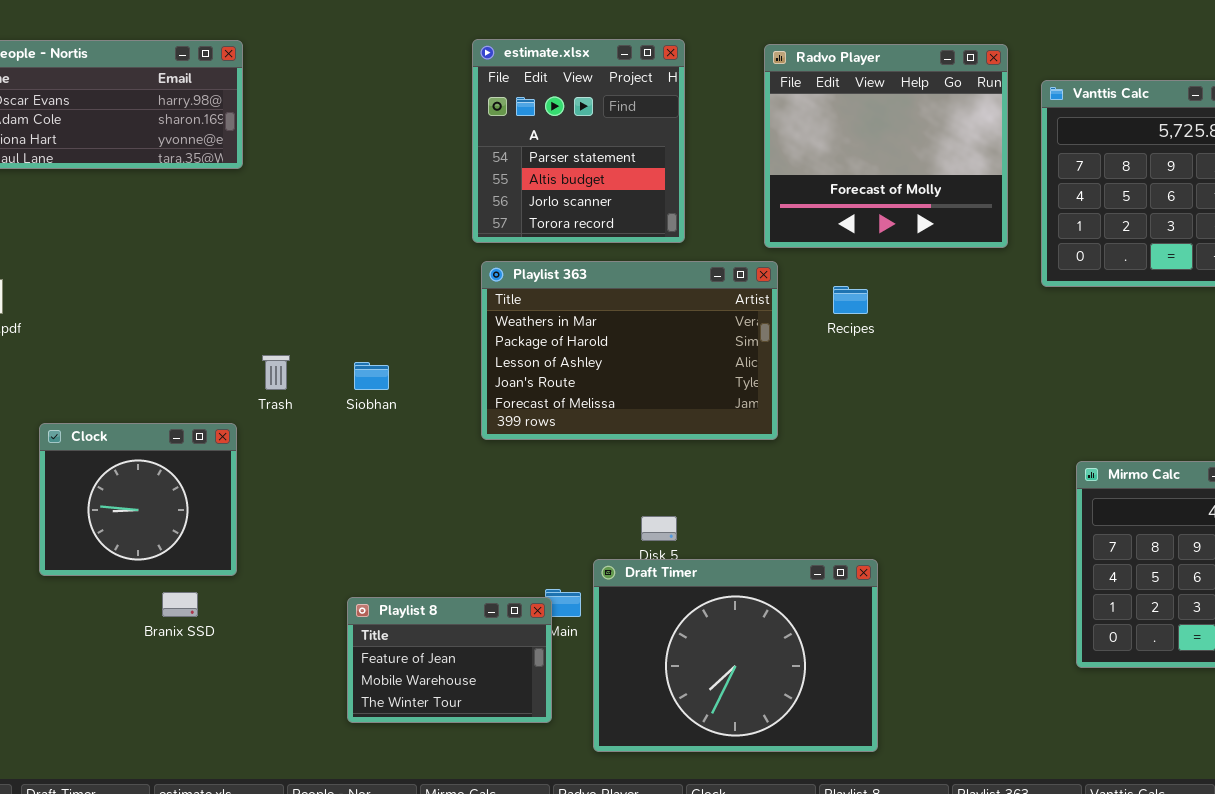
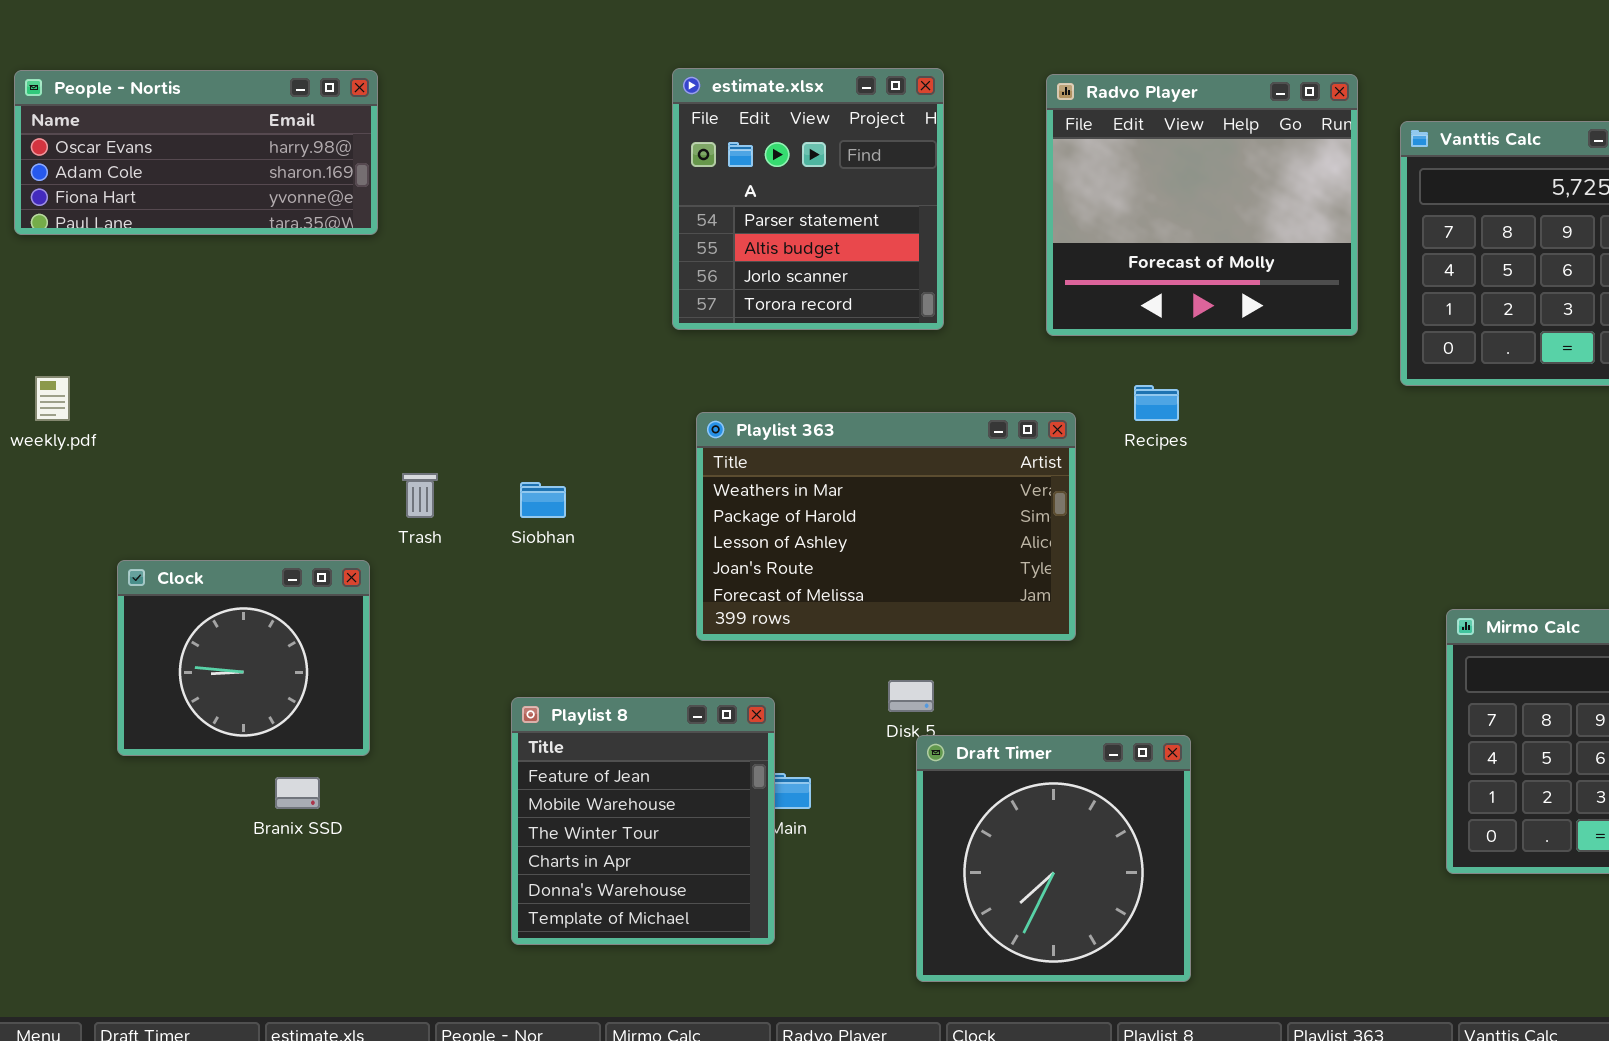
Playlist 363: [481,261,778,440] -> [696,412,1076,641], moved
Draft Timer: [593,559,878,752] -> [916,735,1191,982], resized
Playlist 8: [347,597,552,723] -> [511,697,775,945], resized

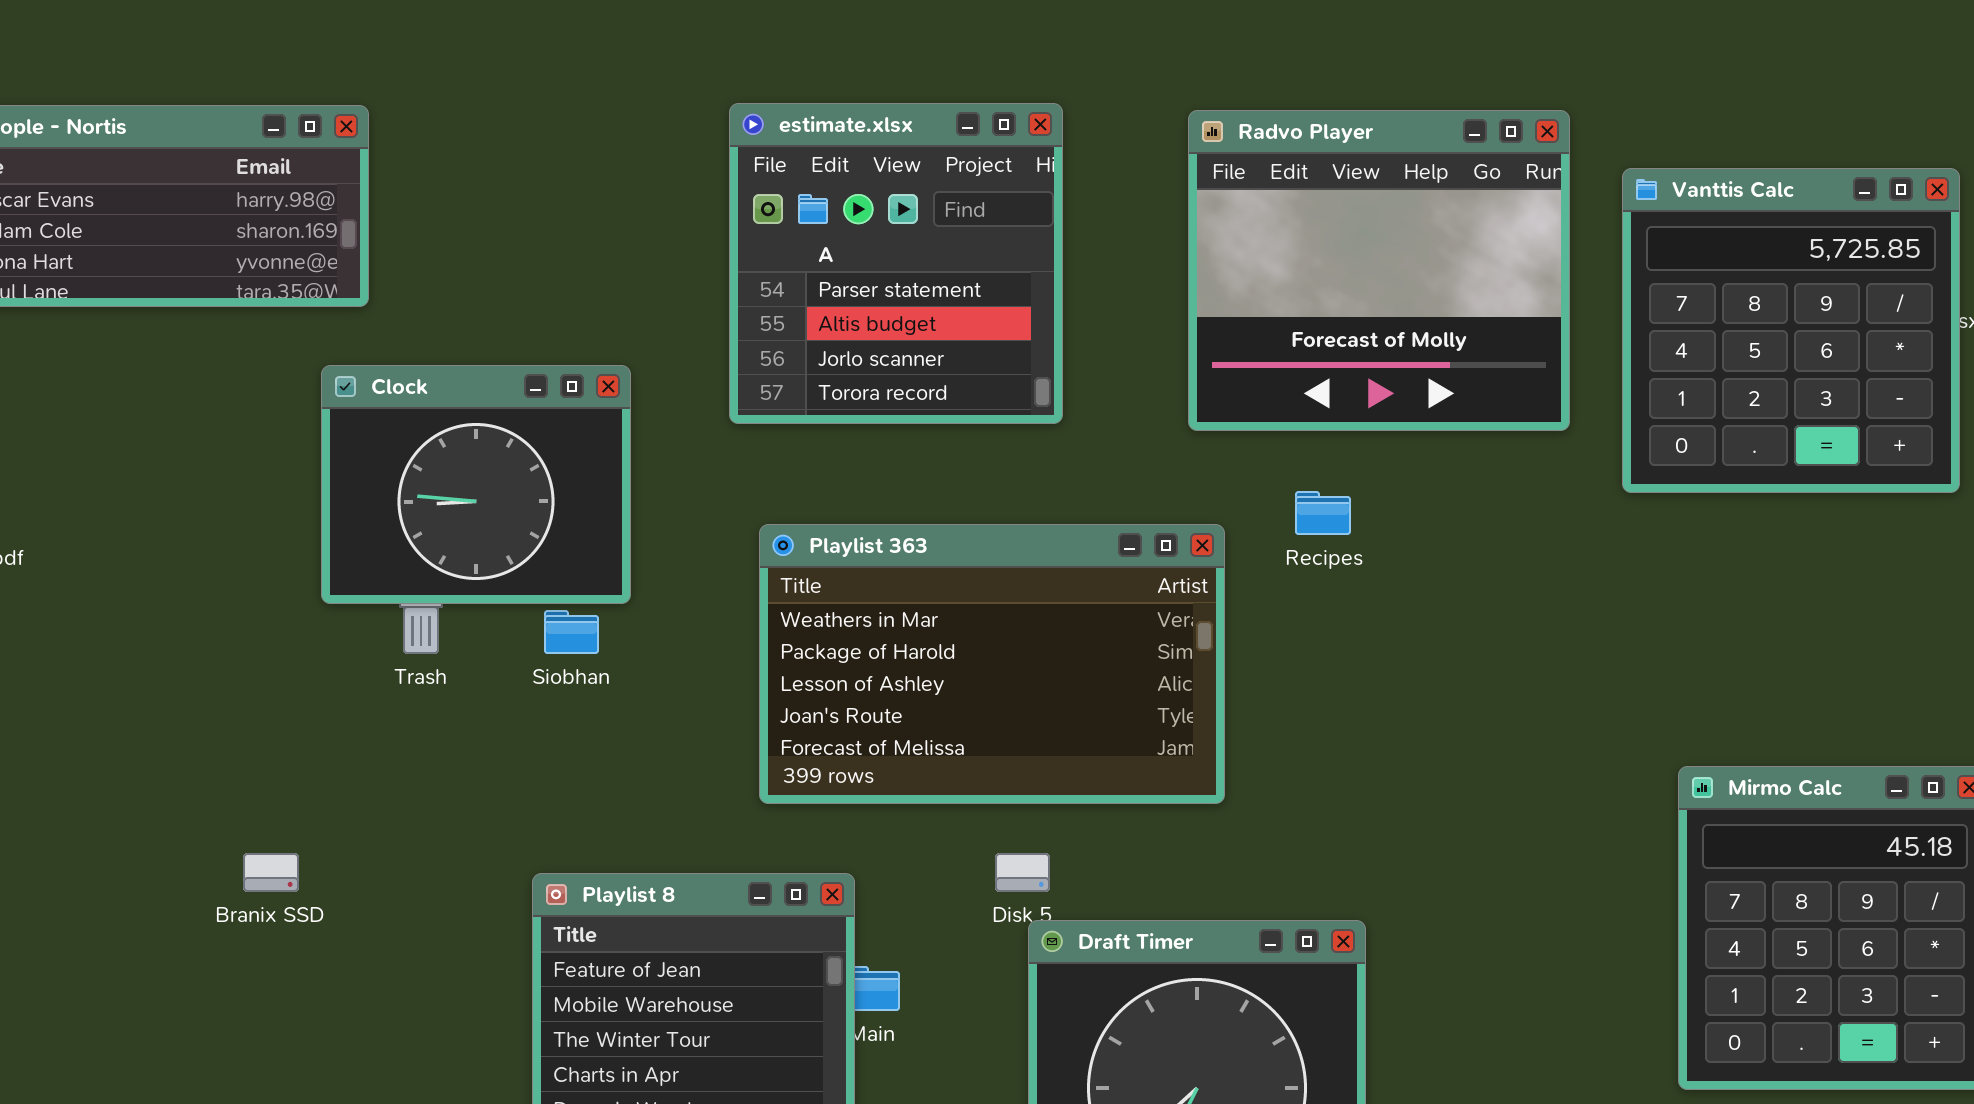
Clock: [117,560,370,756] -> [321,365,631,604], moved
Branix SSD: [275,777,320,809] -> [243,853,299,892], moved

